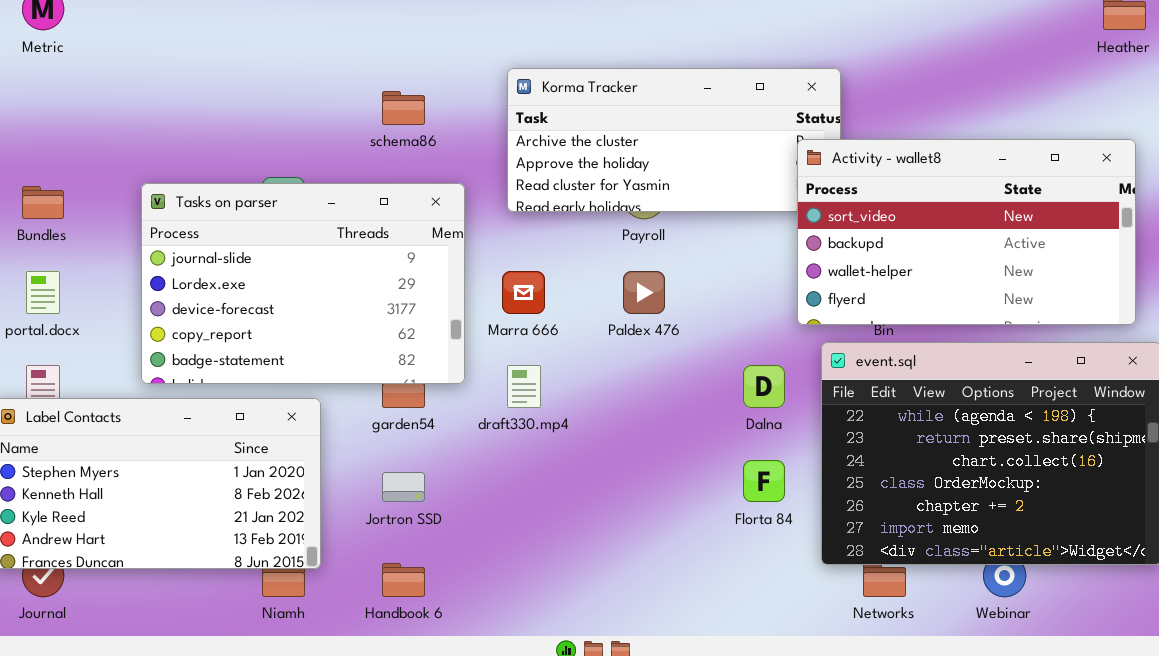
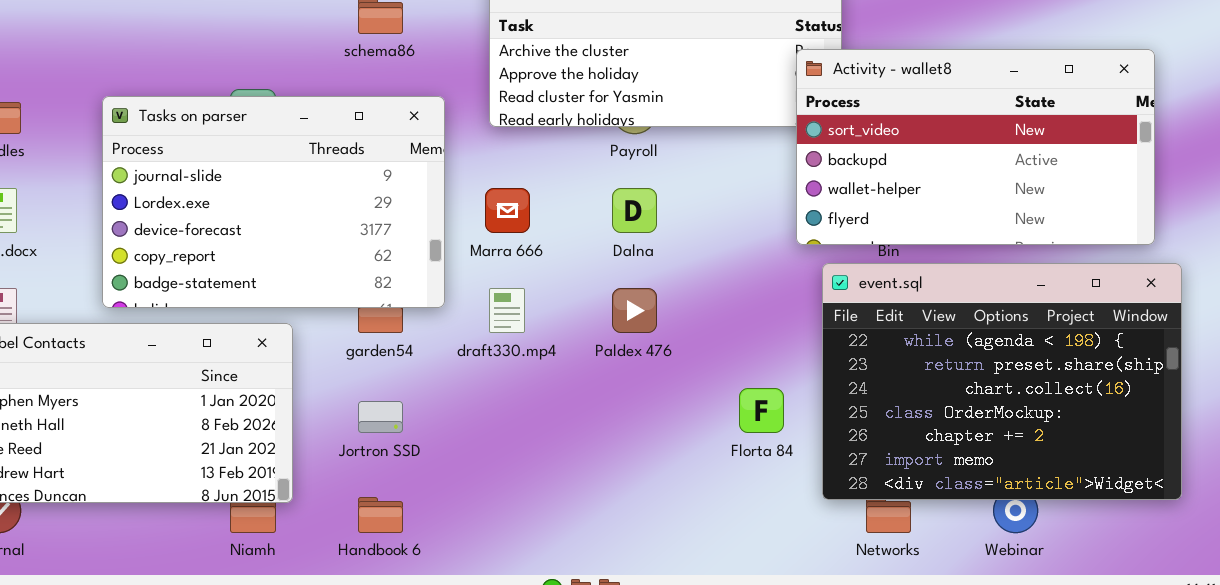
Paldex 476: [623,271,665,314] -> [612,288,657,333], moved
Dalna: [743,365,785,408] -> [612,188,657,233], moved

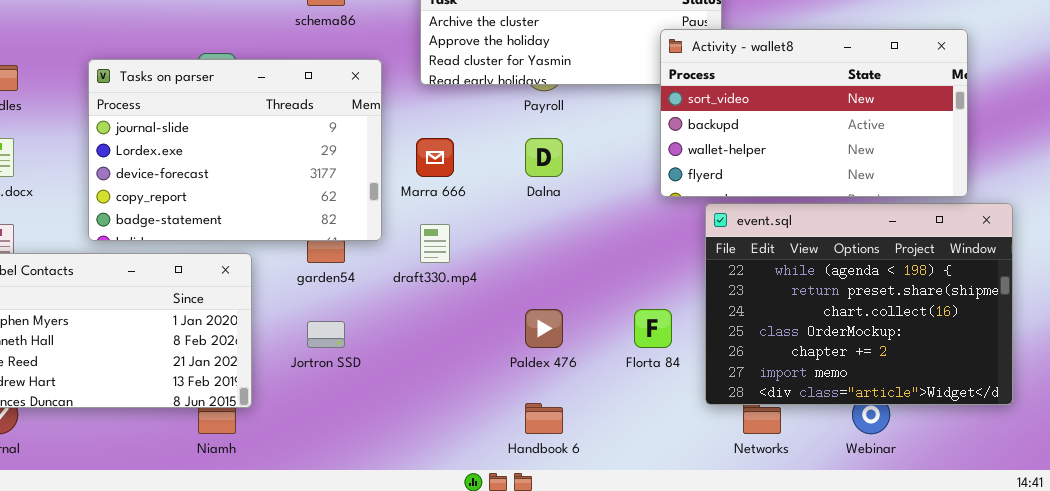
Activity - wallet8: [796,49,1155,245] -> [660,29,968,197], moved
Paldex 476: [612,288,657,333] -> [525,309,563,348], moved
Handbook 6: [358,497,403,533] -> [525,403,563,434], moved

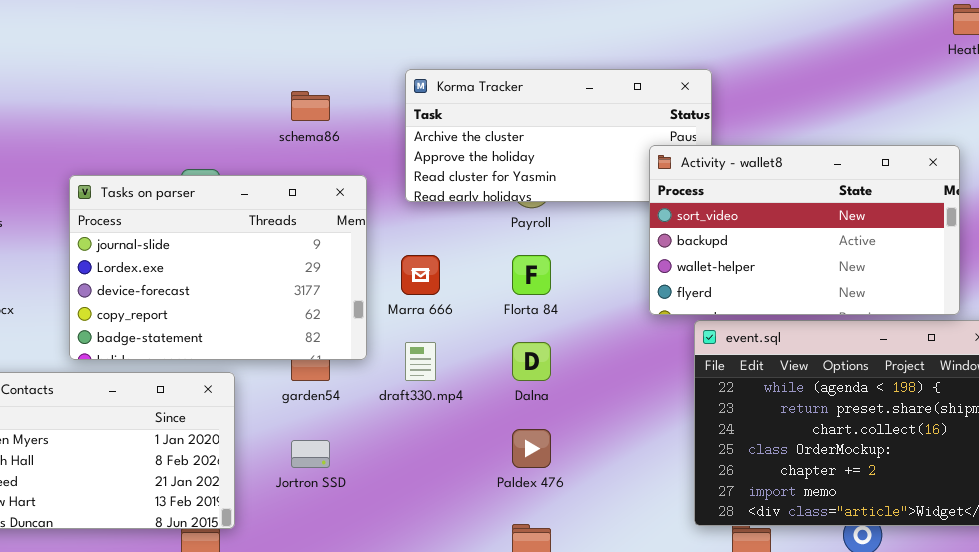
Dalna: [525,138,563,177] -> [512,342,551,381], moved
Florta 84: [634,309,672,348] -> [512,255,551,295], moved

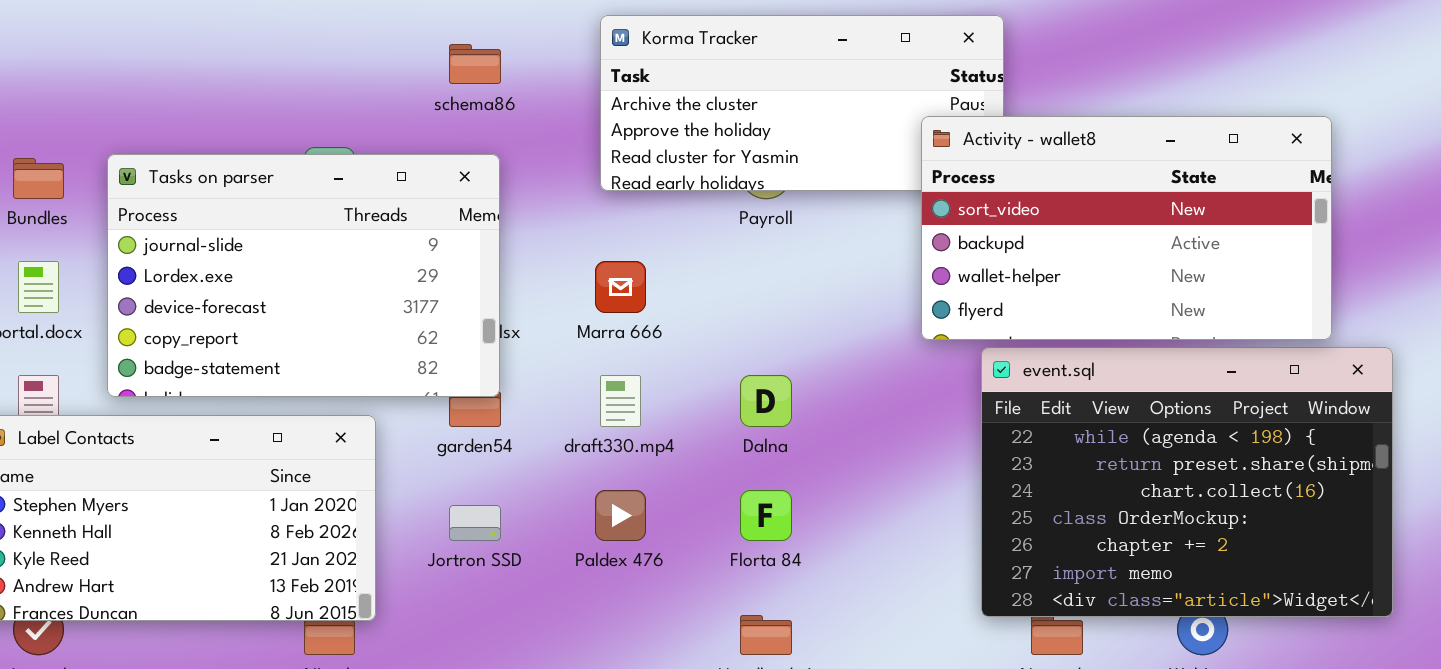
Tasks on parser: [69,175,367,360] -> [107,154,500,397], moved
Florta 84: [512,255,551,295] -> [740,490,792,541], moved
Paldex 476: [512,429,551,468] -> [595,490,646,541], moved

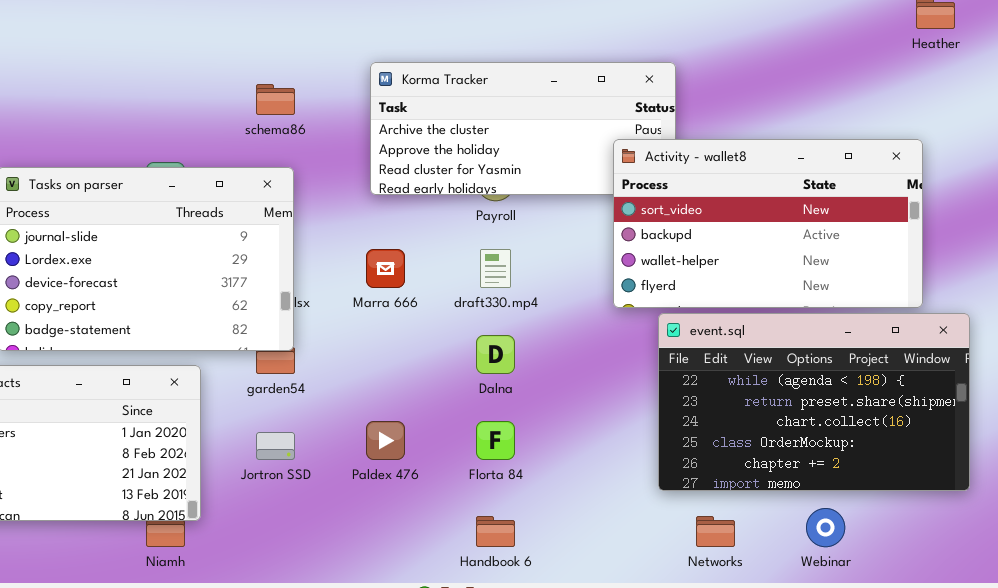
event.sql: [981,347,1393,617] -> [658,313,970,491], resized
draft330.mp4: [600,375,641,427] -> [480,249,511,288], moved

